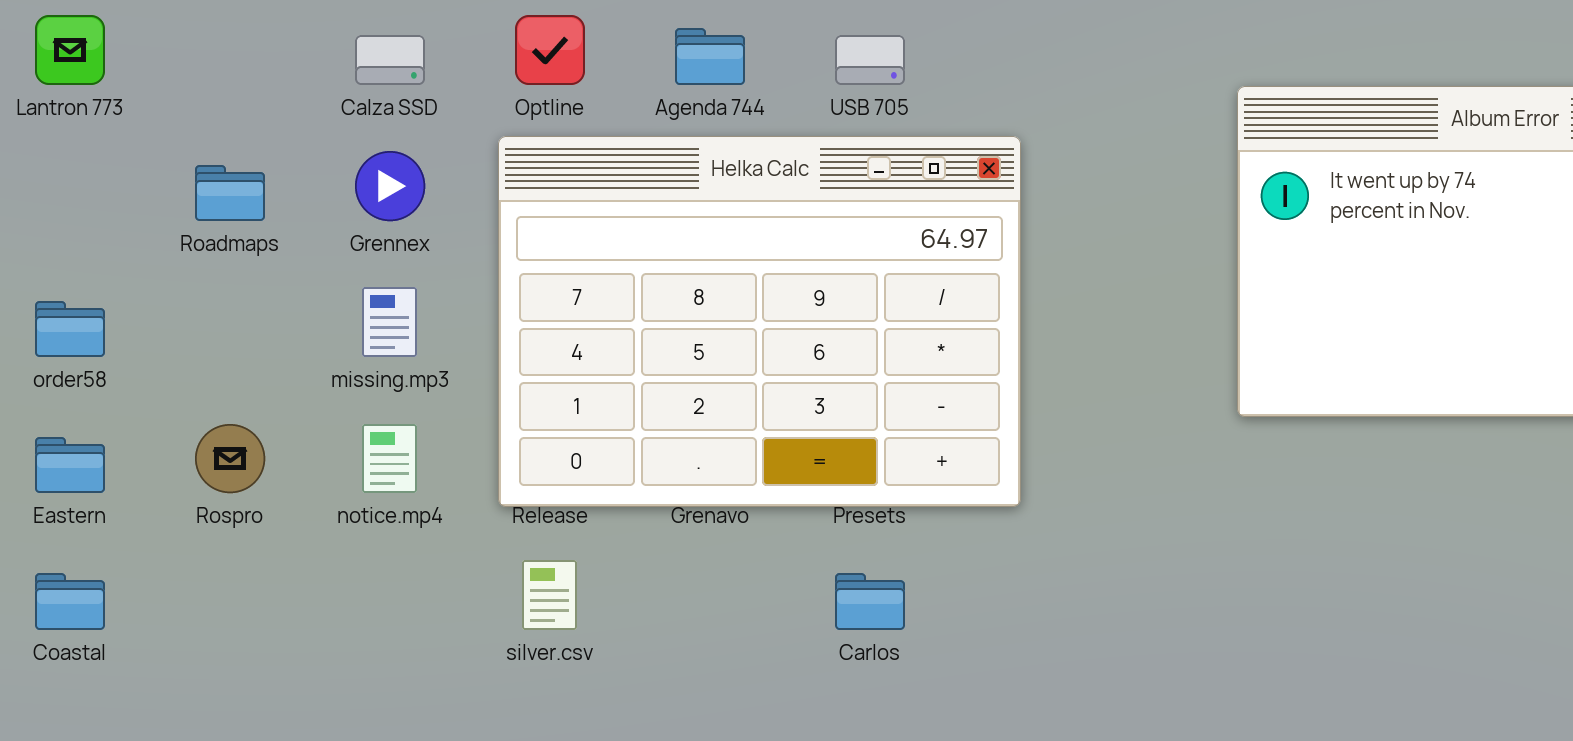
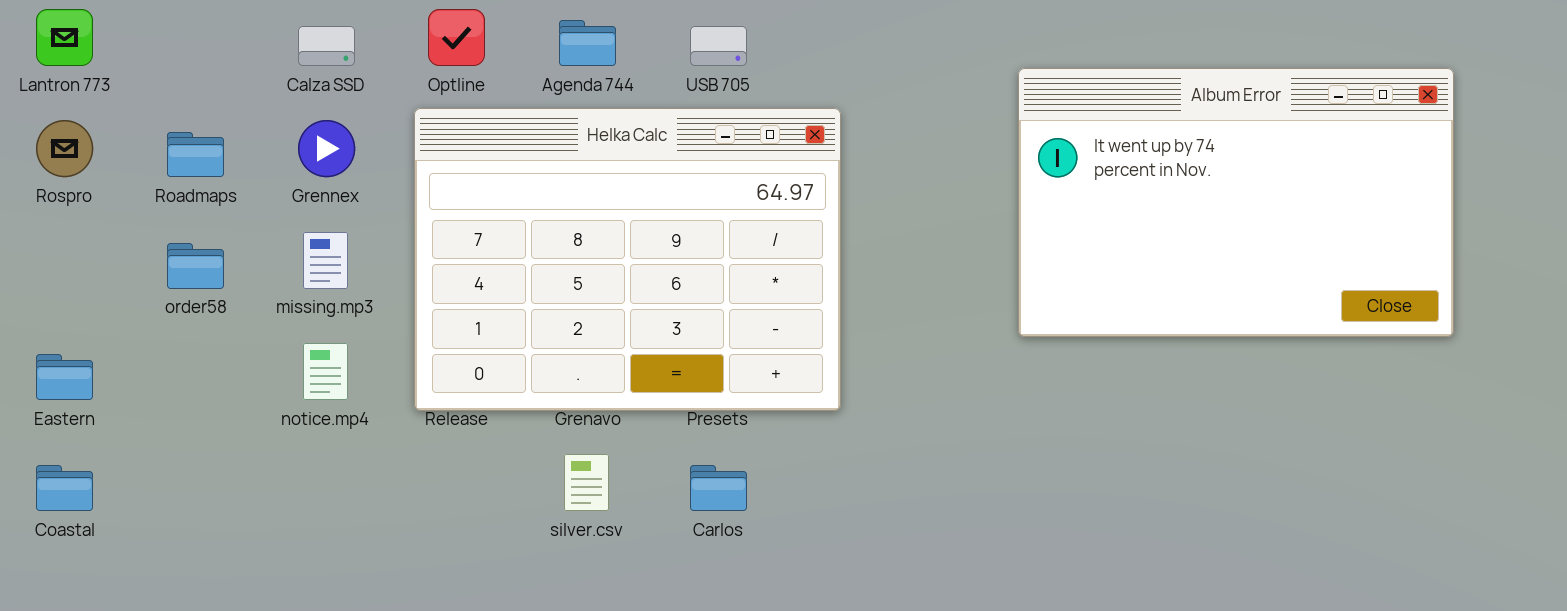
order58: [35,301,105,357] -> [167,243,224,289], moved
Rospro: [195,424,265,493] -> [36,120,93,177], moved
silver.csv: [522,560,577,630] -> [564,454,609,511], moved

